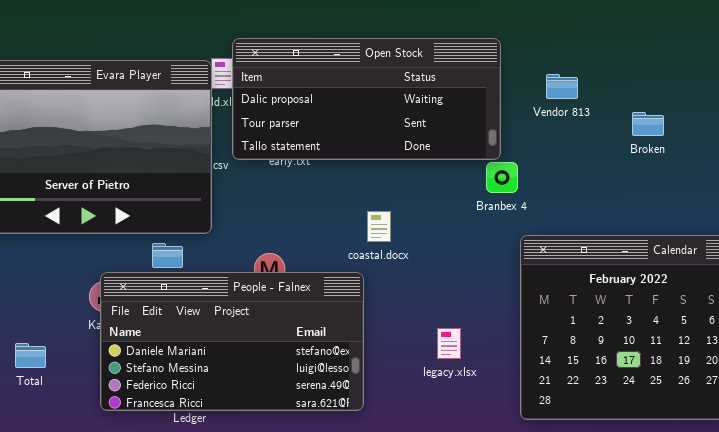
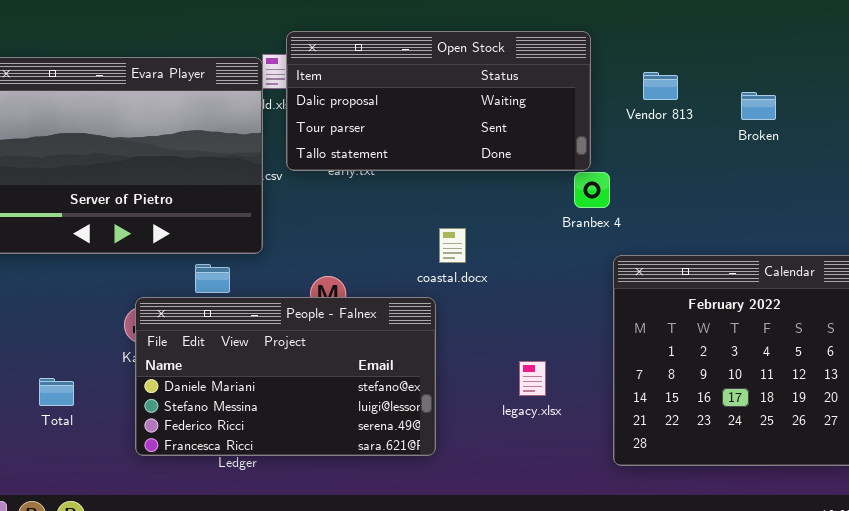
Broken: [632,112,664,136] -> [741,92,776,120], moved

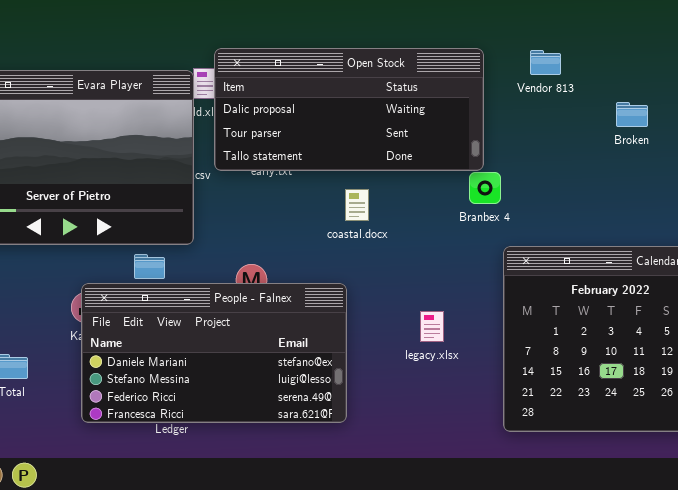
Vendor 813: [643,72,678,100] -> [530,50,561,75], moved
coastal.docx: [439,228,466,263] -> [345,189,369,221], moved
legacy.xlsx: [519,361,546,396] -> [420,311,444,342], moved

